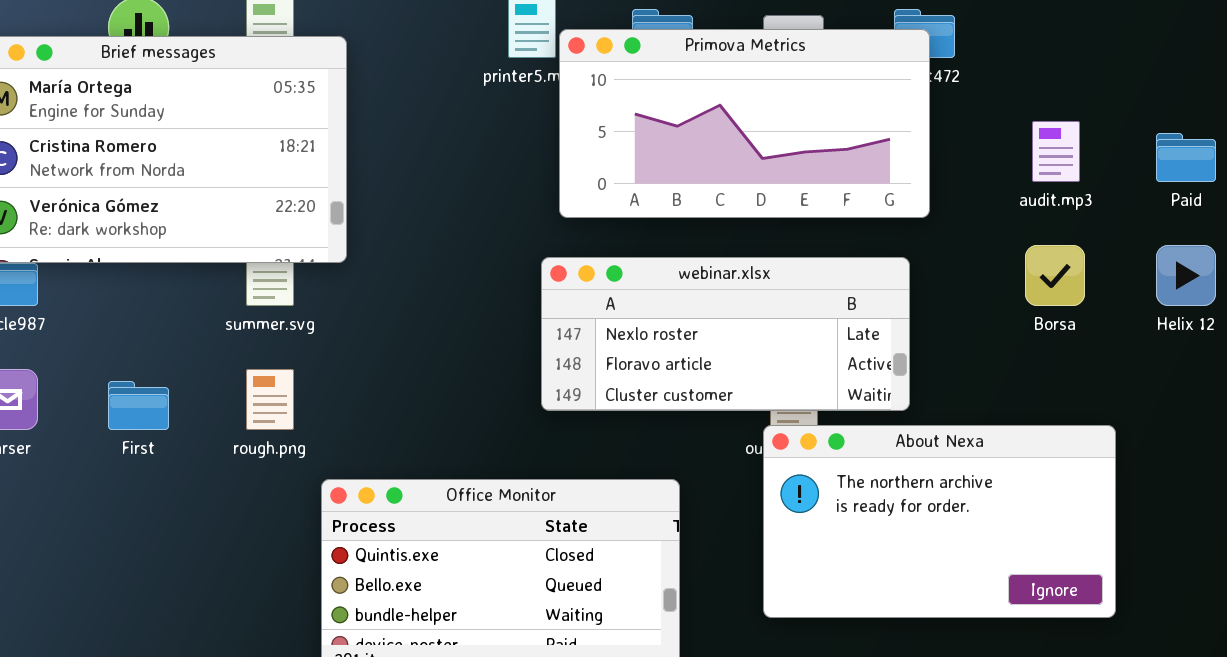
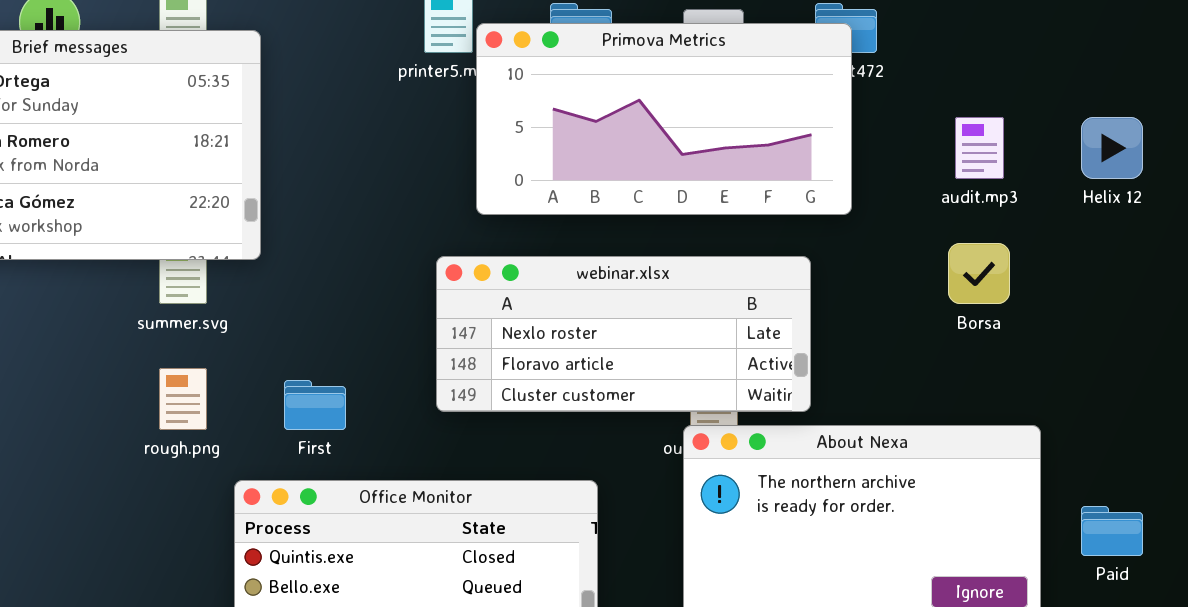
Paid: [1156,133,1216,182] -> [1081,506,1143,556], moved
Helix 12: [1156,245,1216,306] -> [1081,117,1143,179], moved
webinar.xlsx: [541,257,910,411] -> [436,256,811,412], moved
First: [108,381,169,430] -> [284,380,346,430], moved

